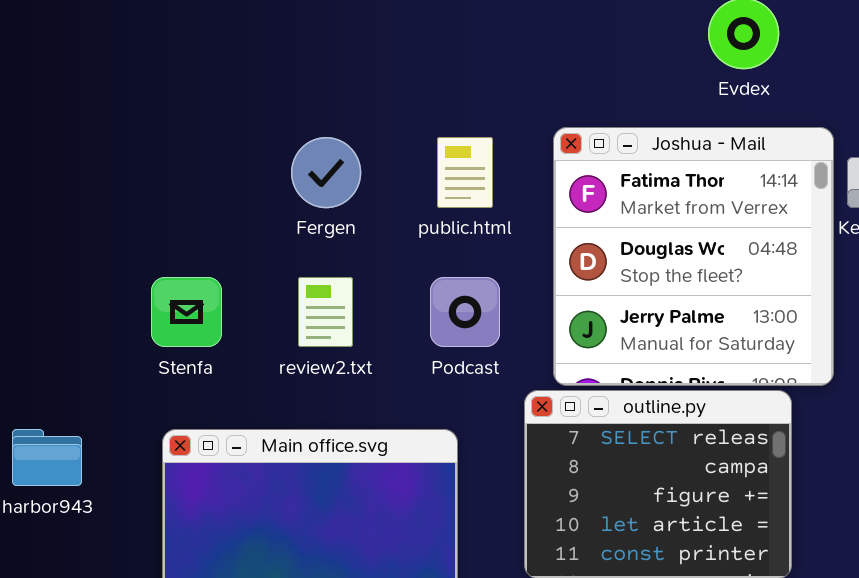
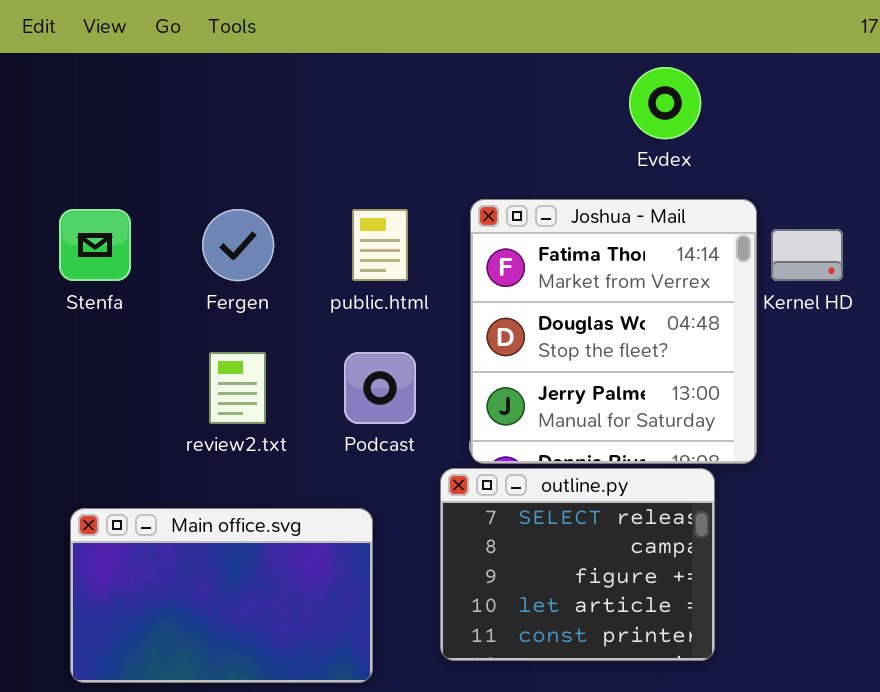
Stenfa: [151,277,222,347] -> [59,209,131,281], moved

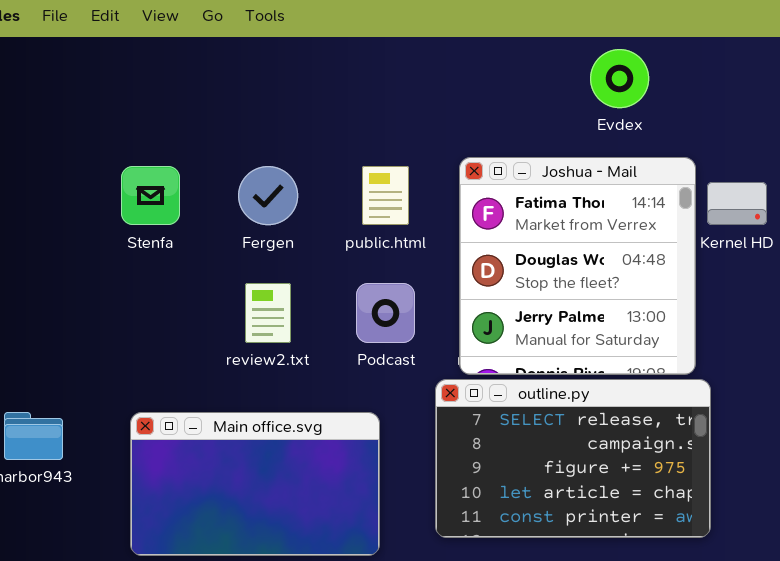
outline.py: [440,468,715,661] -> [435,379,711,538], resized

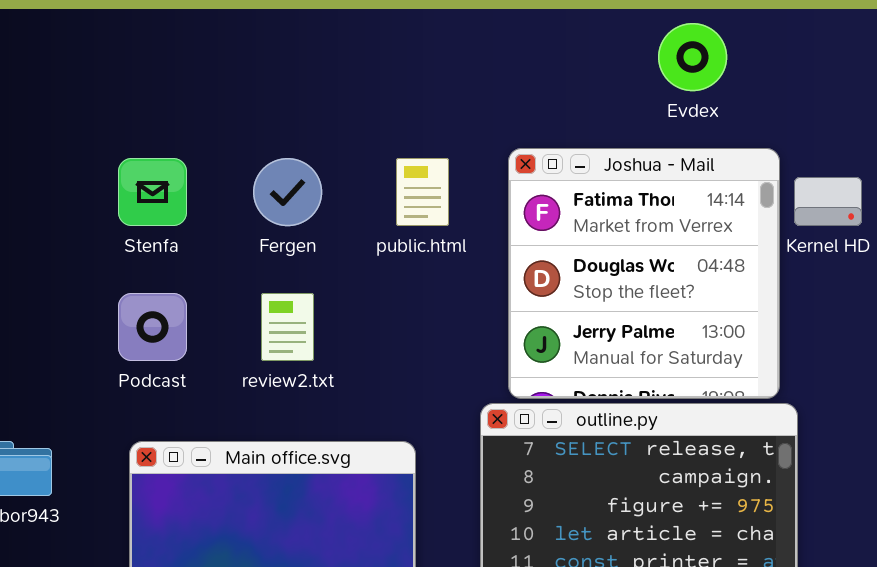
Podcast: [356,283,415,343] -> [118,293,187,361], moved

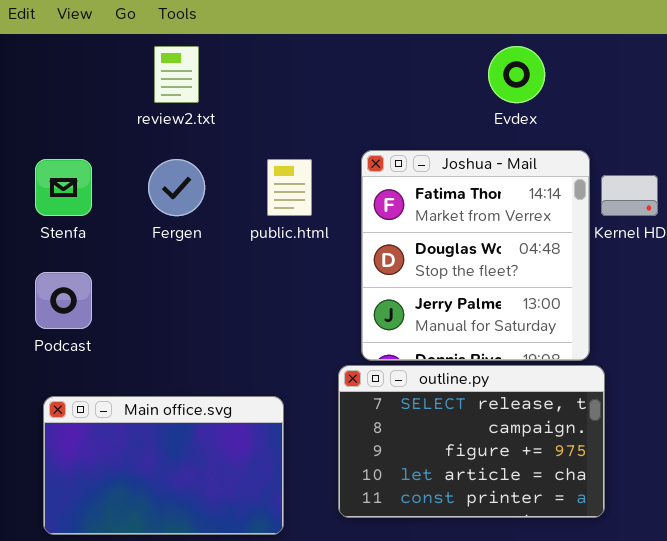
review2.txt: [261,293,314,361] -> [154,46,199,103], moved

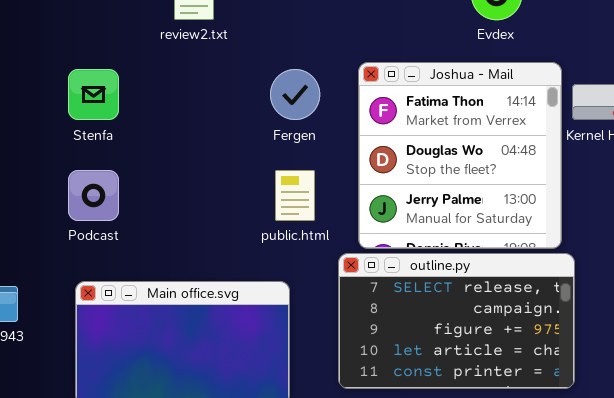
Fergen: [148,159,205,216] -> [270,69,320,120], moved
public.html: [267,159,312,216] -> [275,170,315,221], moved

